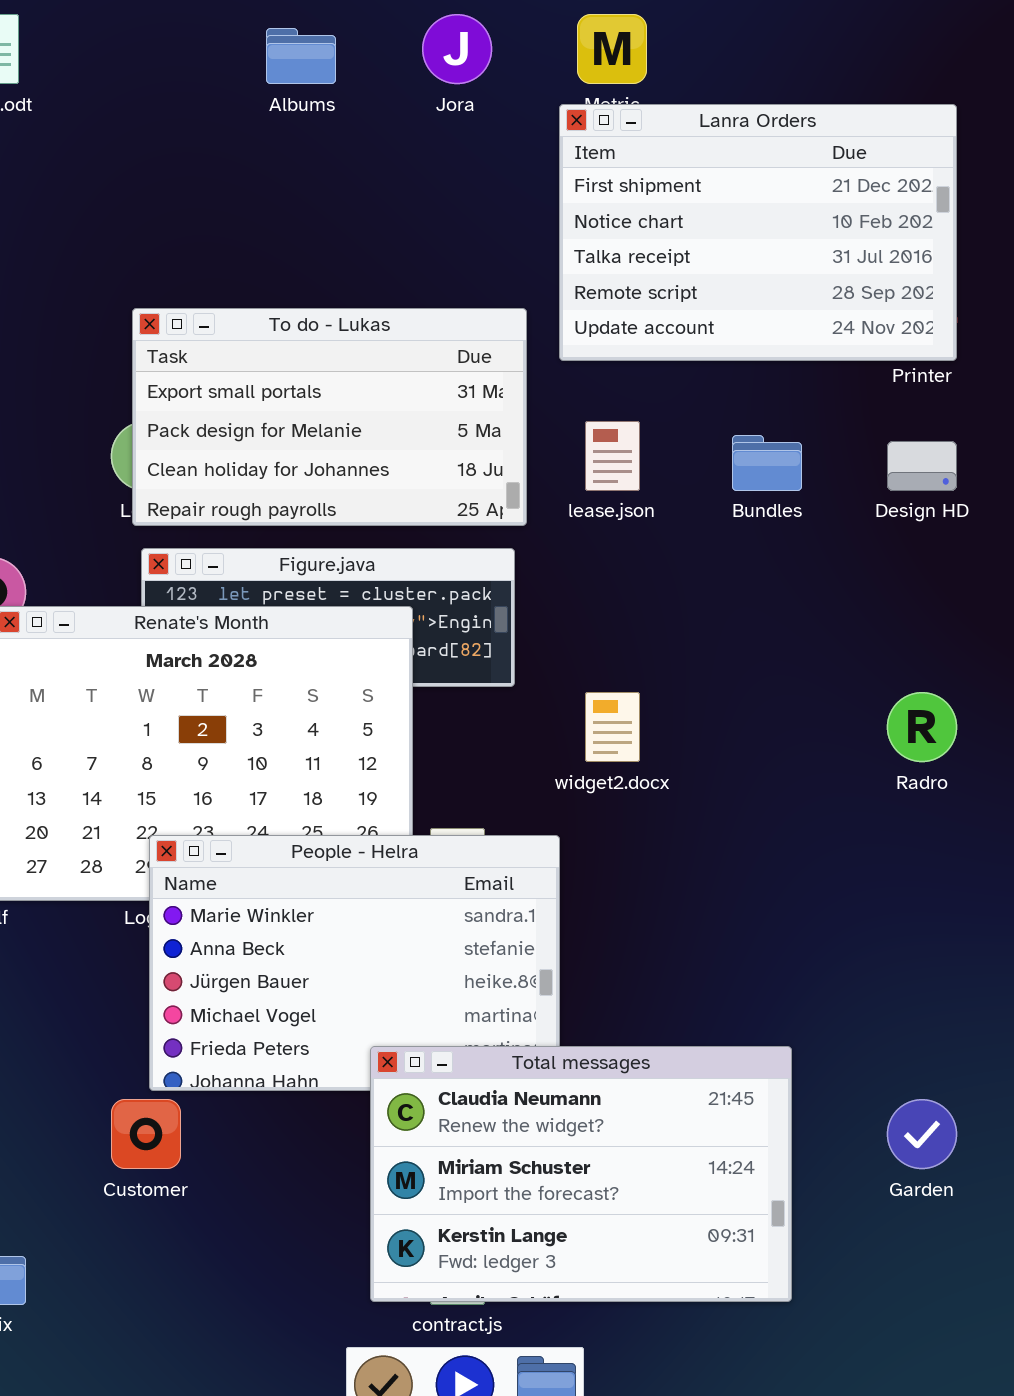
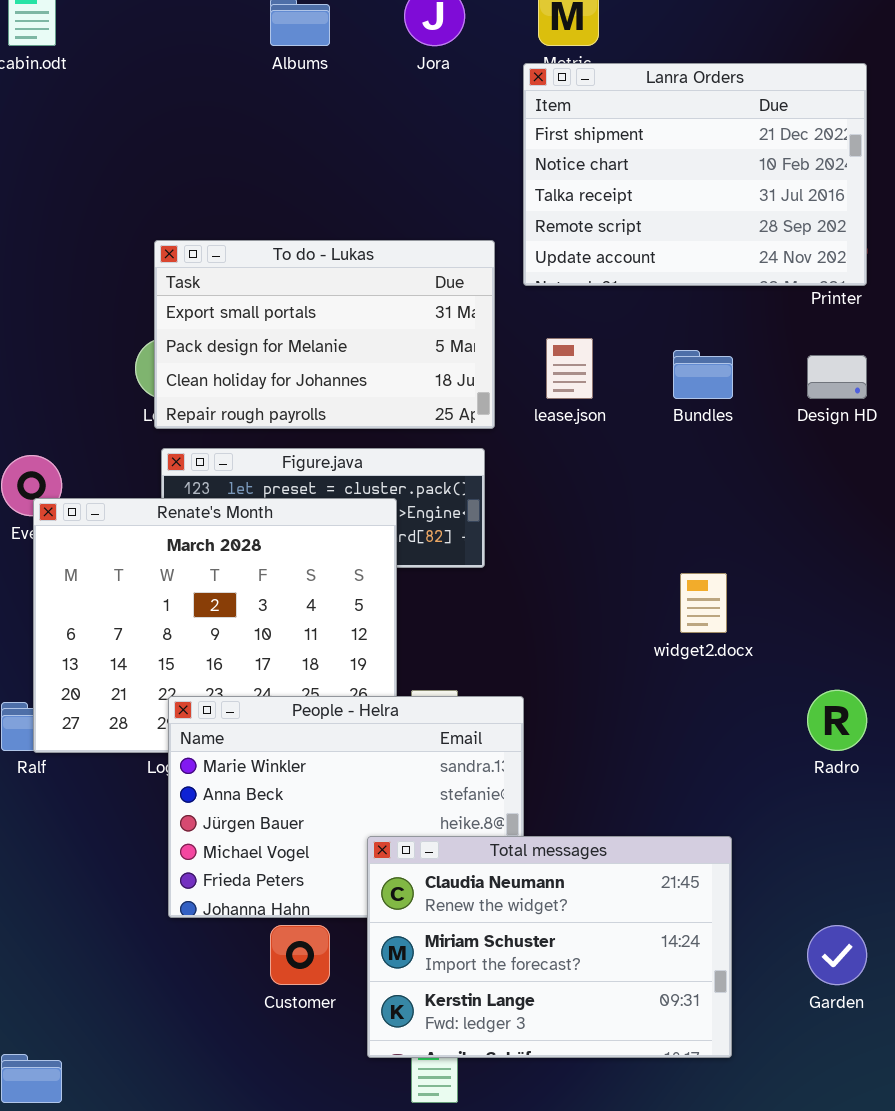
widget2.docx: [585,692,640,762] -> [680,573,727,633], moved
Radro: [887,692,957,762] -> [807,690,867,751], moved
Total messages: [370,1046,792,1302] -> [367,836,732,1058], moved
Customer: [111,1099,181,1169] -> [270,925,330,985], moved

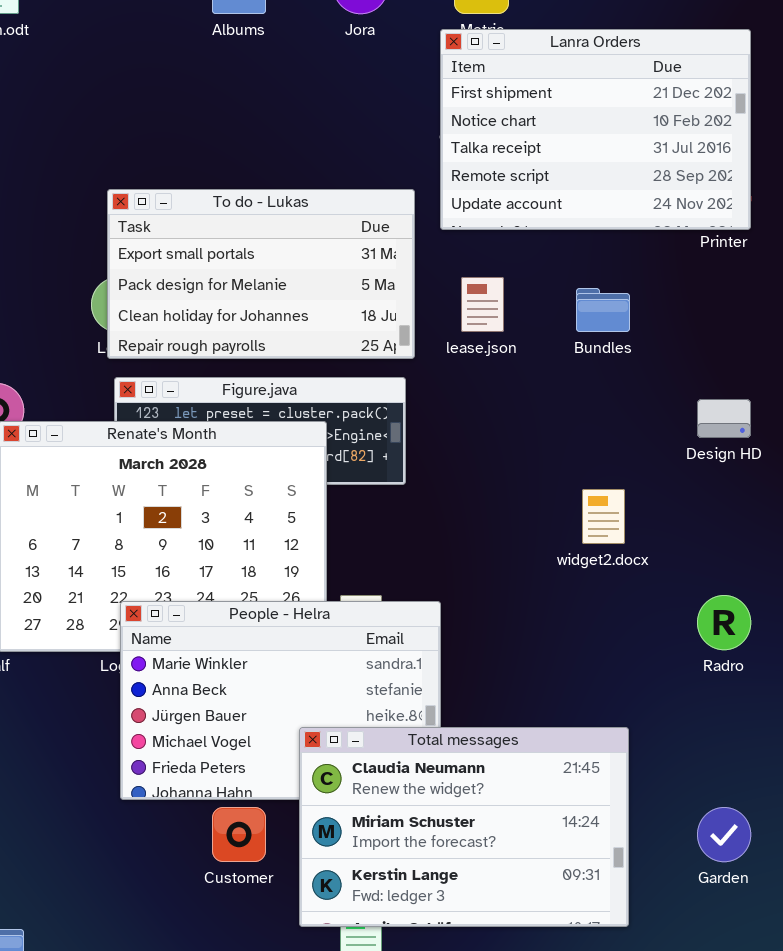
Design HD: [807,355,867,399] -> [697,399,751,438], moved

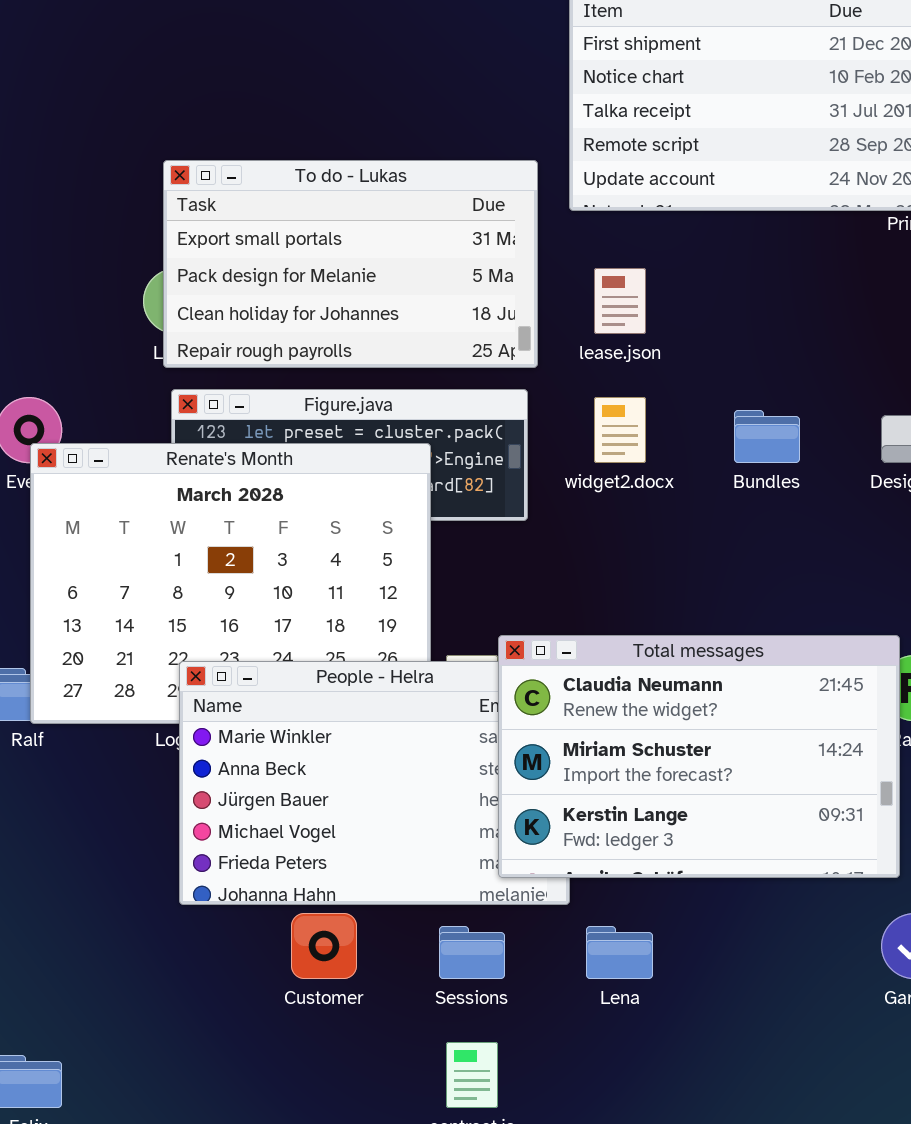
Bundles: [576,288,630,332] -> [734,410,800,463], moved
widget2.docx: [582,489,625,544] -> [594,397,646,463], moved
Total messages: [299,727,629,927] -> [498,635,900,878], moved

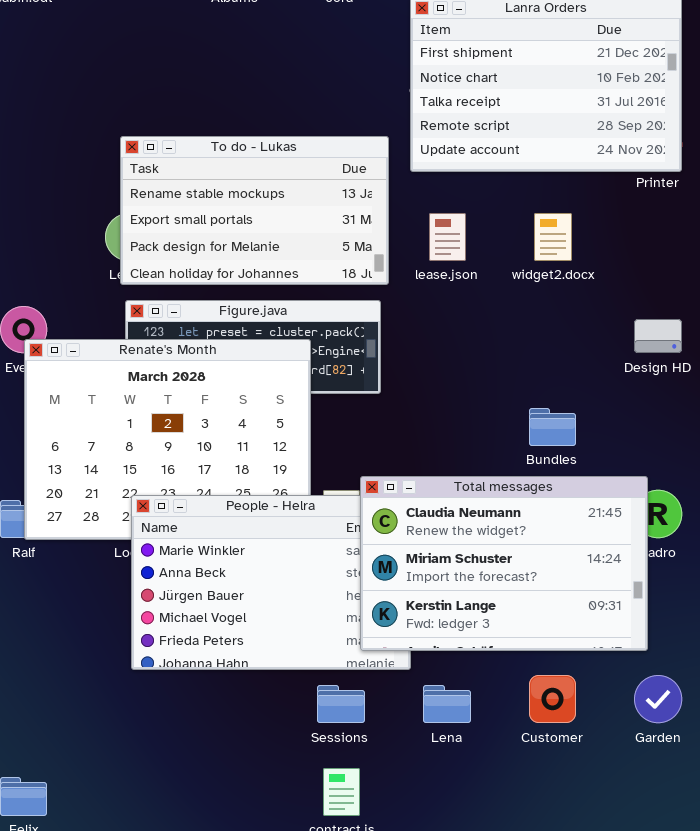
To do - Lukas: [163,160,538,368] -> [120,136,389,285], scrolled up 1 row
widget2.docx: [594,397,646,463] -> [534,213,572,261], moved
Bundles: [734,410,800,463] -> [529,408,576,446], moved
Customer: [291,913,357,979] -> [529,675,576,723], moved

